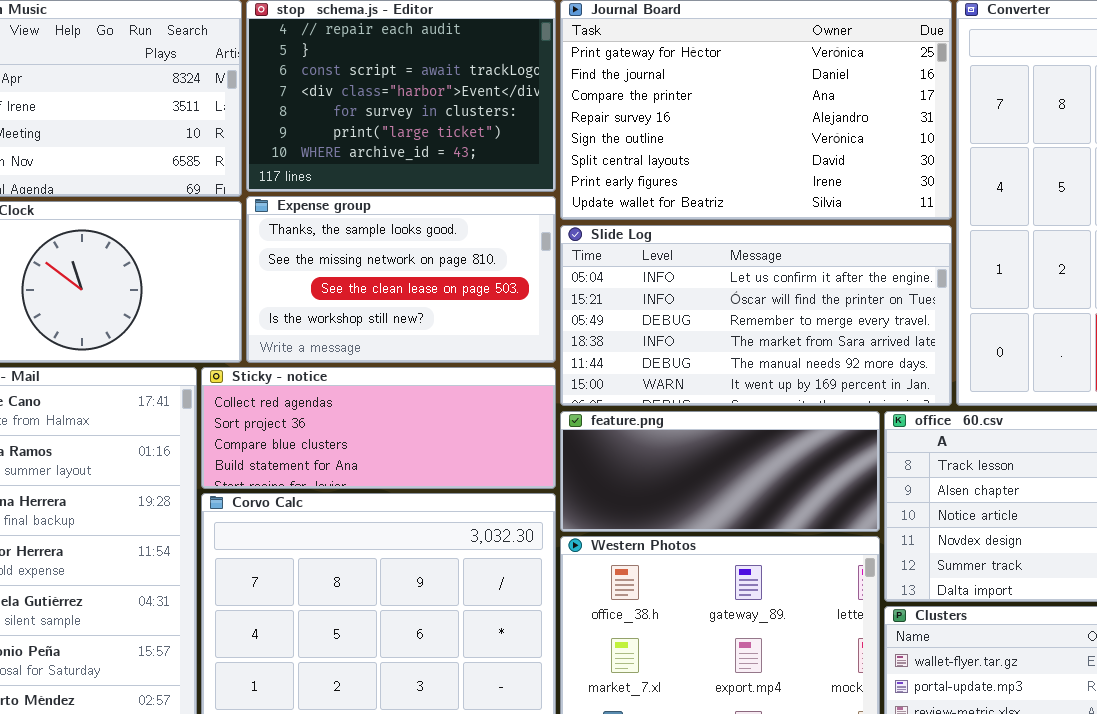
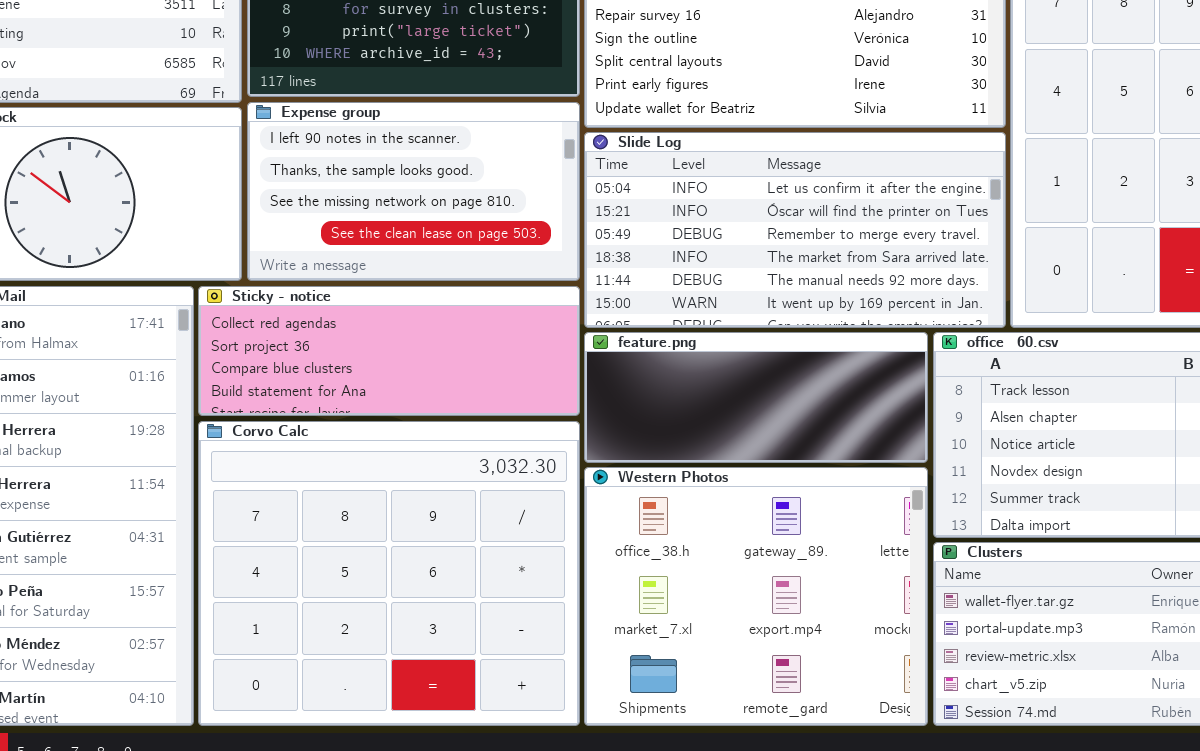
Expense group: [246,196,556,363] -> [247,102,580,281], scrolled up 1 row

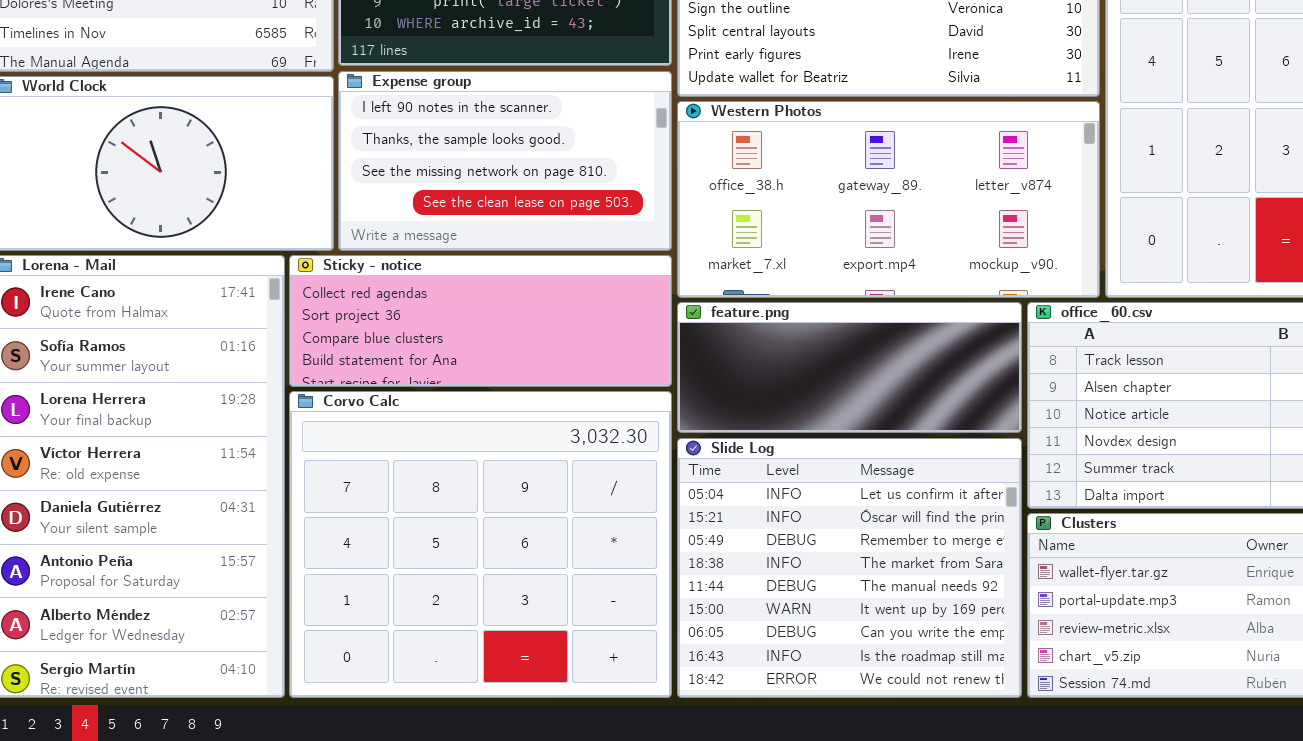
Slide Log: [584,132,1006,328] -> [677,438,1022,698], moved, resized
Western Photos: [584,467,928,726] -> [677,101,1100,298], moved, resized

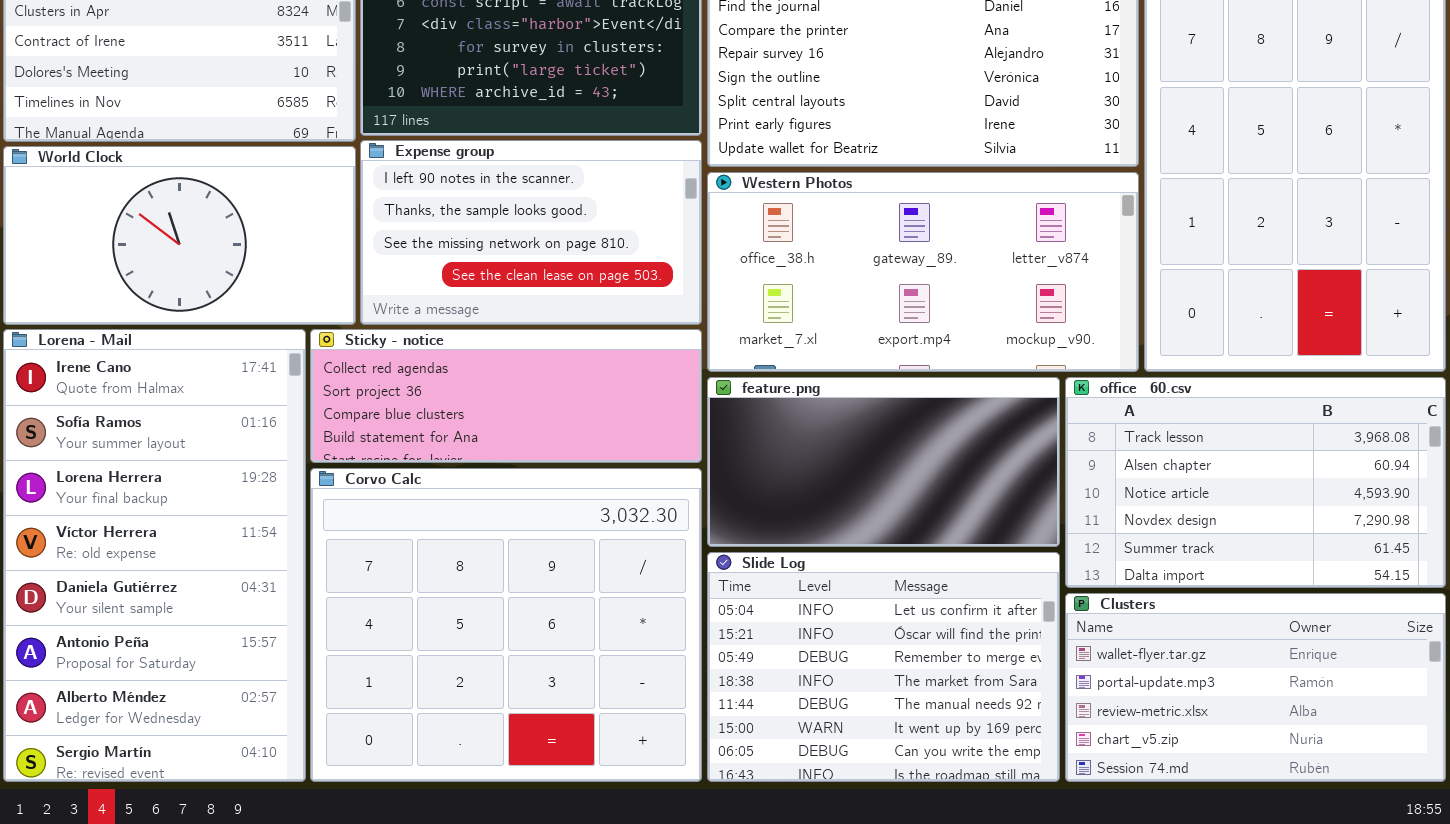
feature.png: [677,302,1022,433] -> [707,377,1060,547], resized
Slide Log: [677,438,1022,698] -> [707,552,1060,782], resized

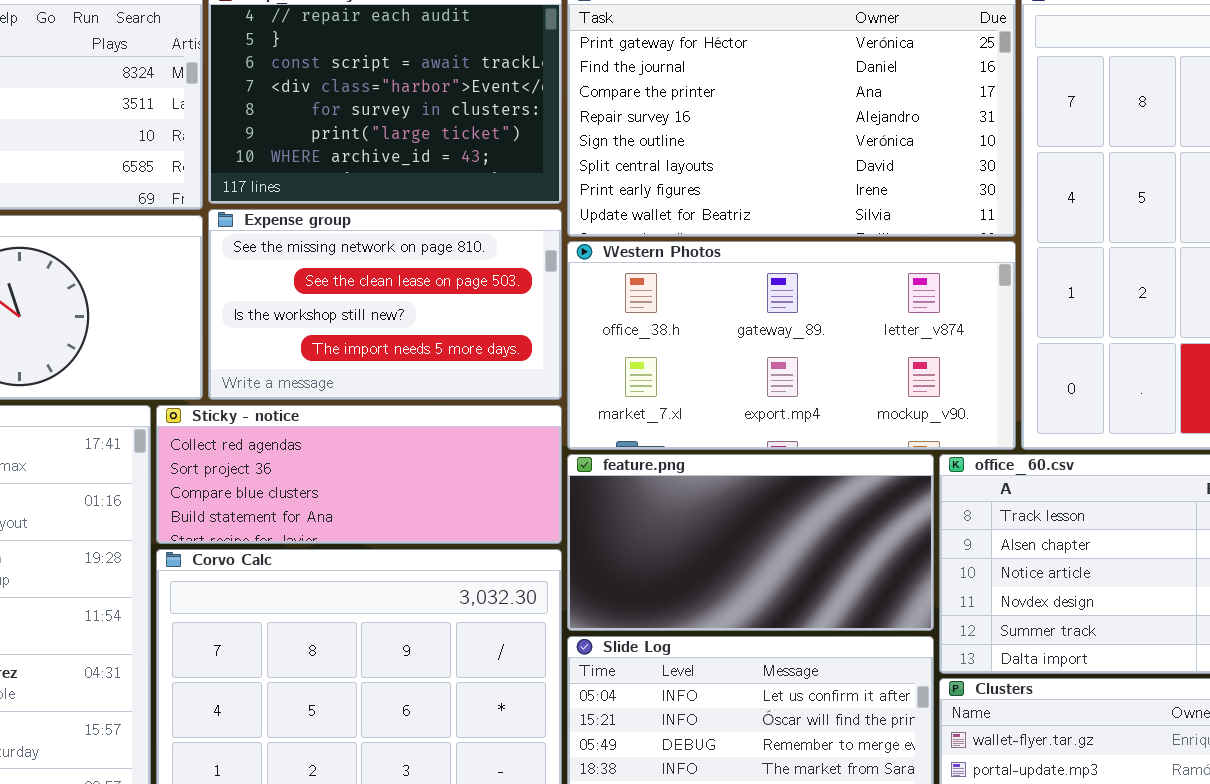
Expense group: [360,140,702,325] -> [208,209,562,400], scrolled down 2 rows

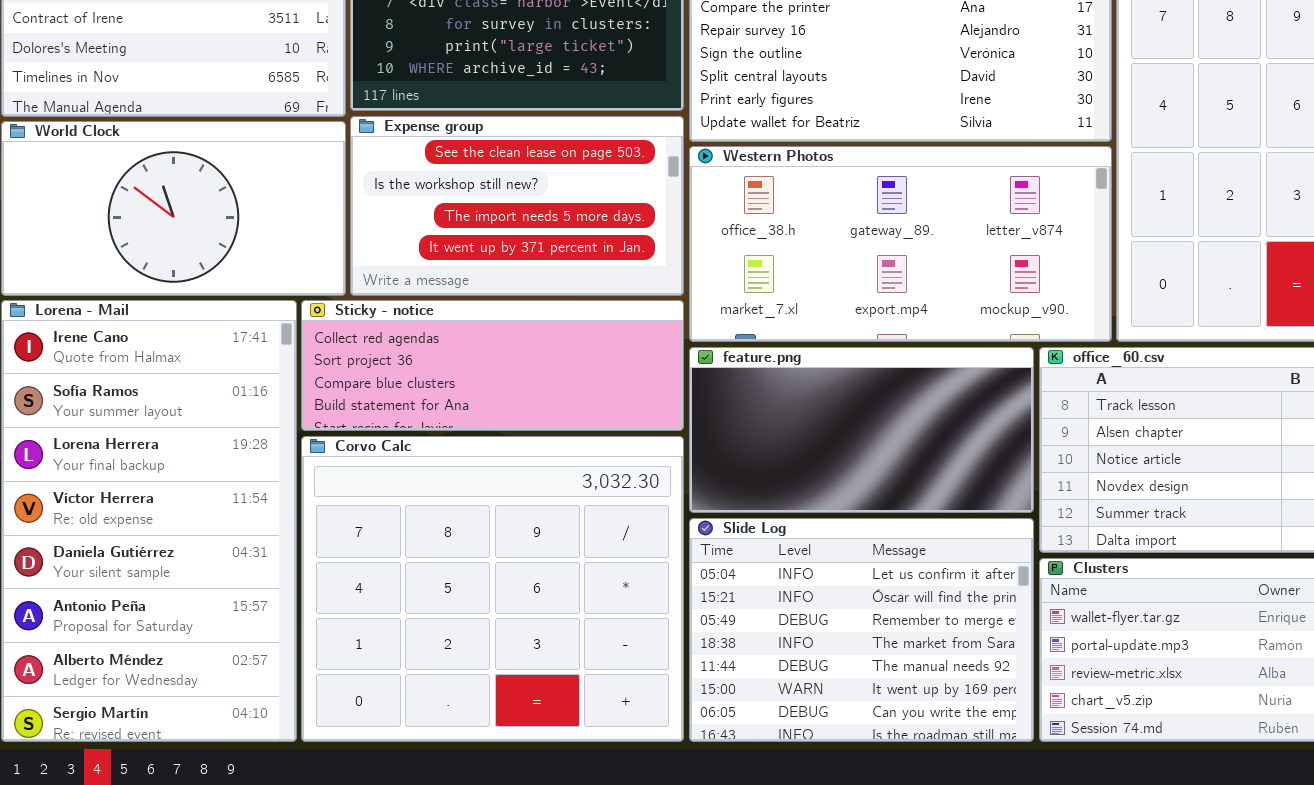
Expense group: [208,209,562,400] -> [350,116,684,296], scrolled down 1 row

